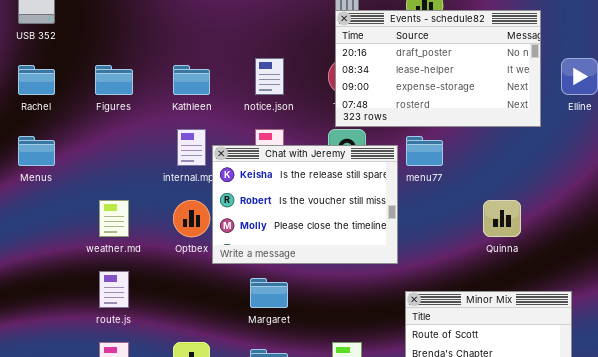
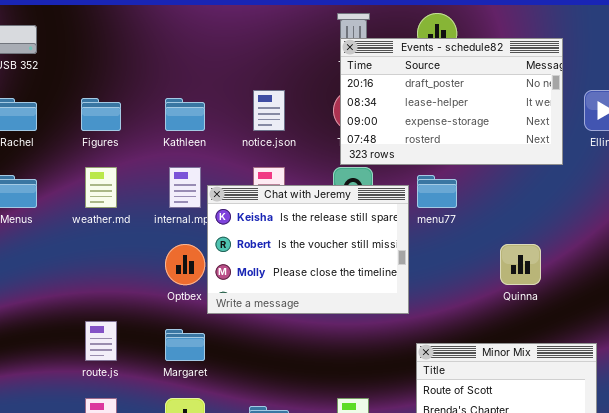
weather.md: [99,200,129,237] -> [85,167,117,208], moved
Margaret: [250,278,288,308] -> [165,329,205,361], moved

